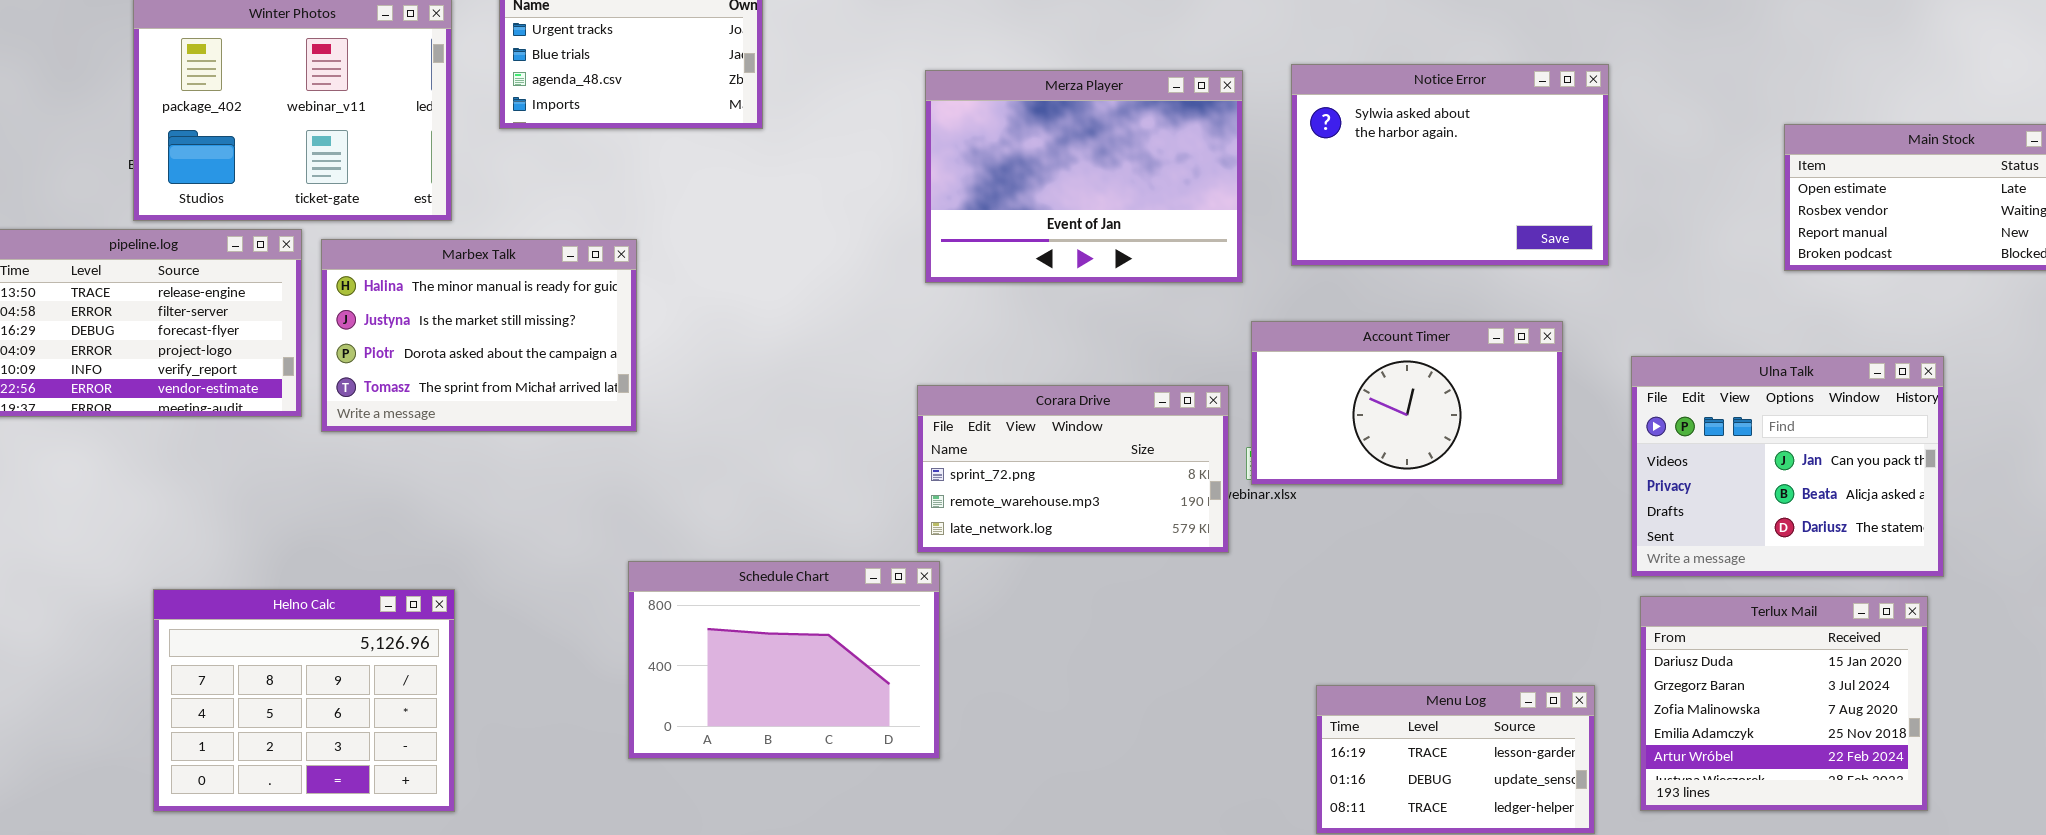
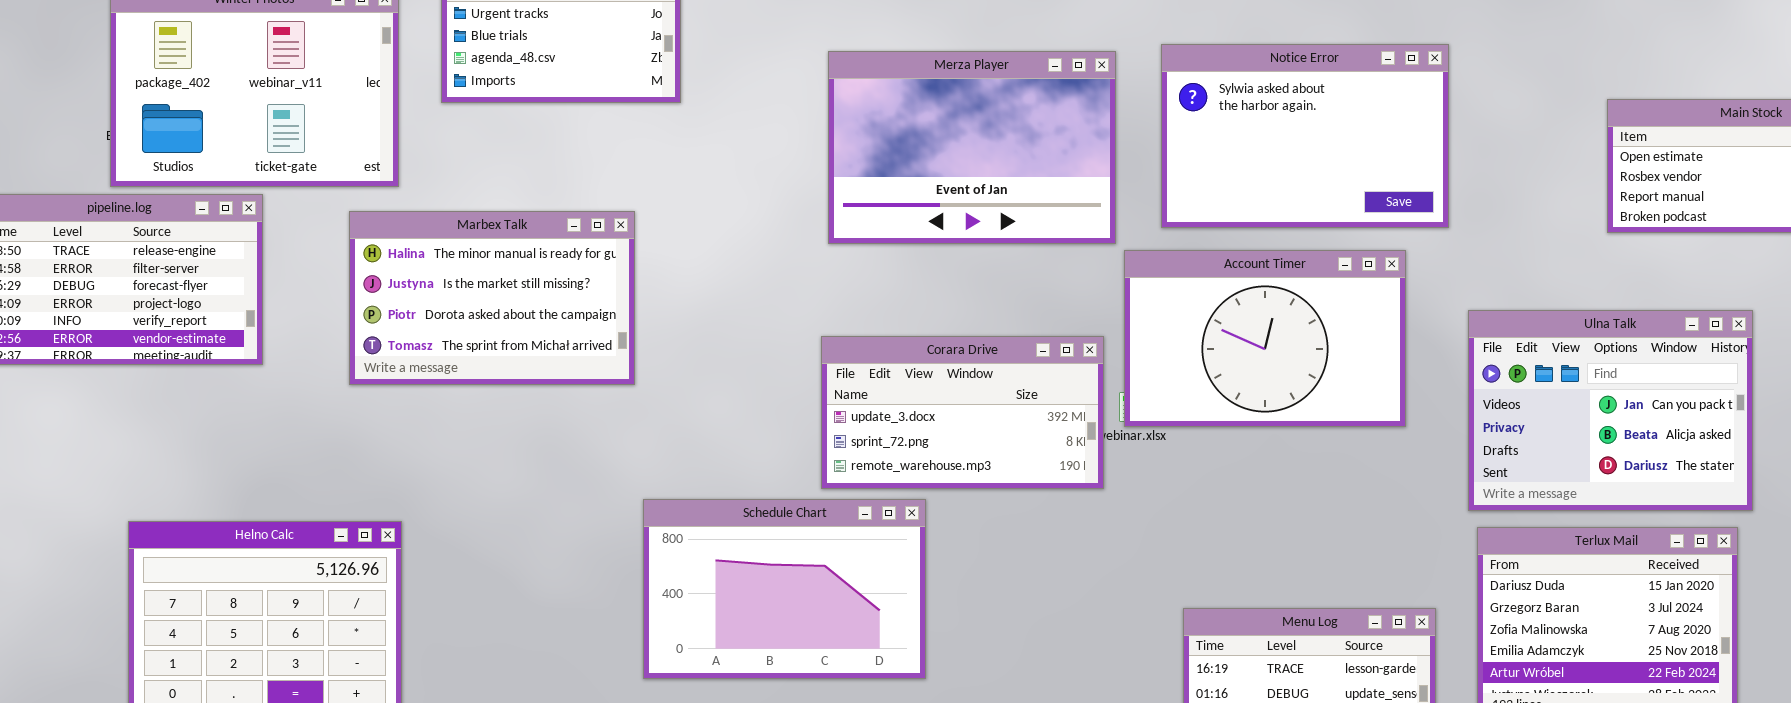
Marbex Talk: [321,239,637,432] -> [349,211,635,385], moved
Account Timer: [1251,321,1563,485] -> [1124,250,1406,427], resized
Corara Drive: [917,385,1229,553] -> [821,336,1104,489], scrolled up 1 row
Schedule Chart: [628,561,940,759] -> [643,499,926,679], moved

